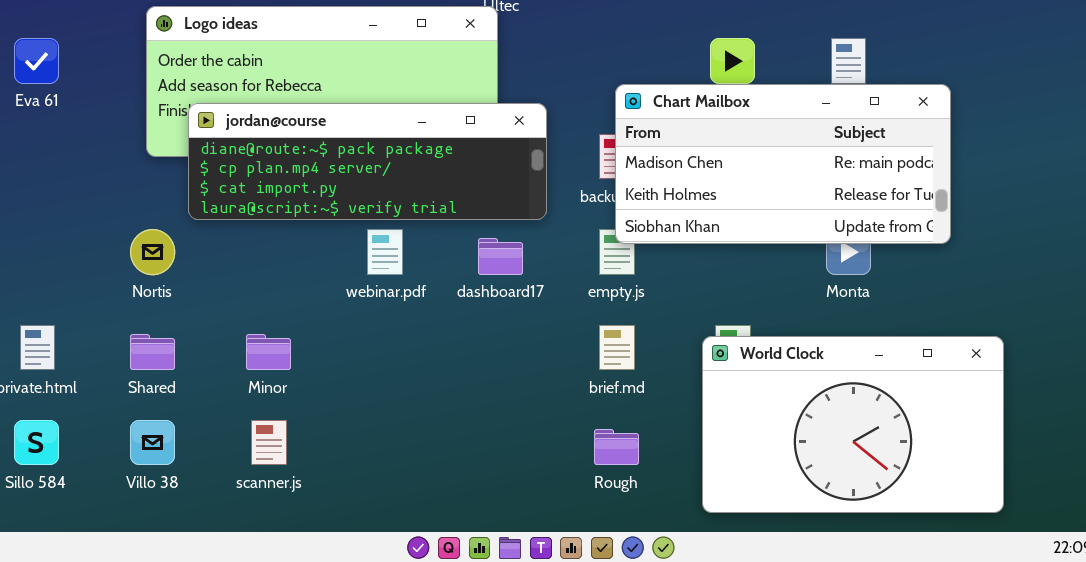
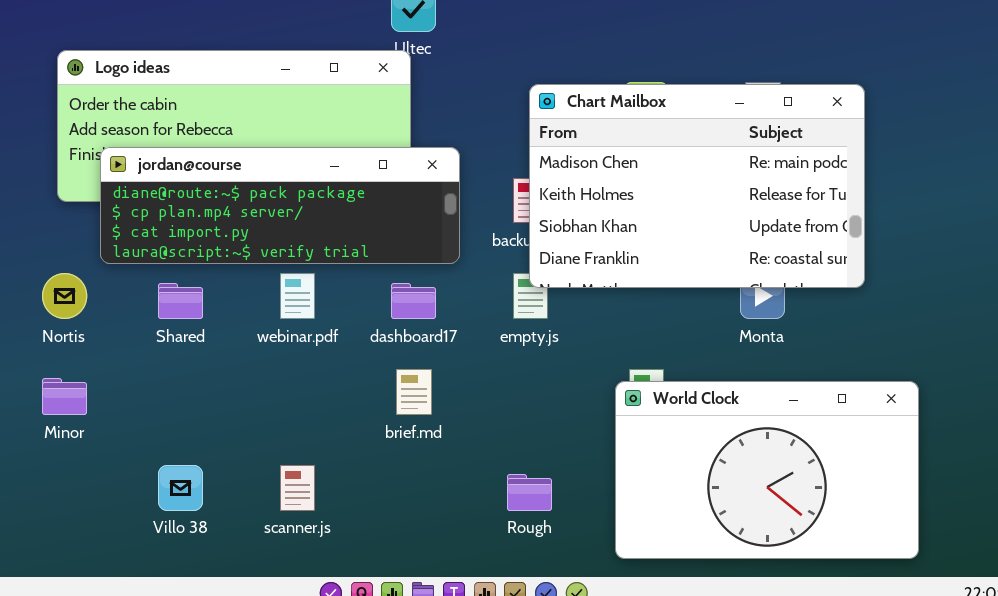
Chart Mailbox: [615,84,951,244] -> [529,84,865,288], resized
brief.md: [599,325,635,370] -> [396,369,432,415], moved
Shared: [130,334,175,370] -> [158,283,203,319], moved
Minor: [246,334,291,370] -> [42,378,87,415], moved
Villo 38: [130,420,175,465] -> [158,465,203,511], moved
scanner.js: [251,420,287,465] -> [280,465,315,511], moved

